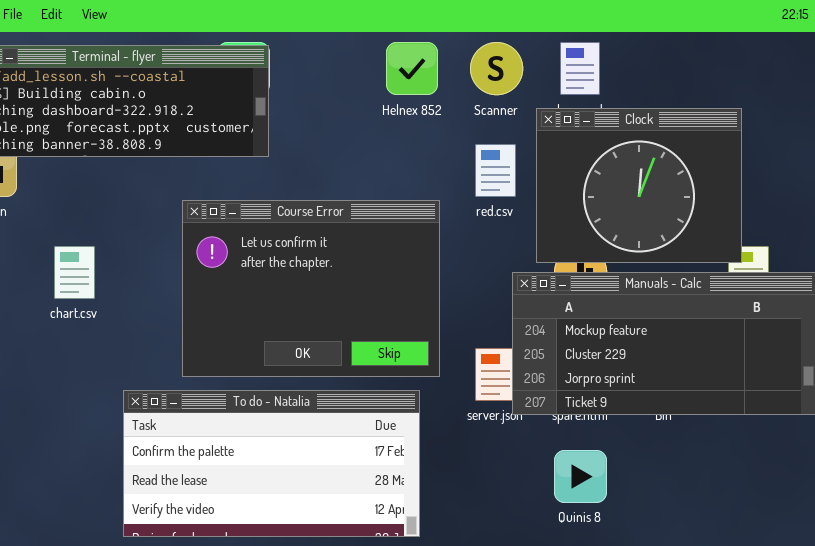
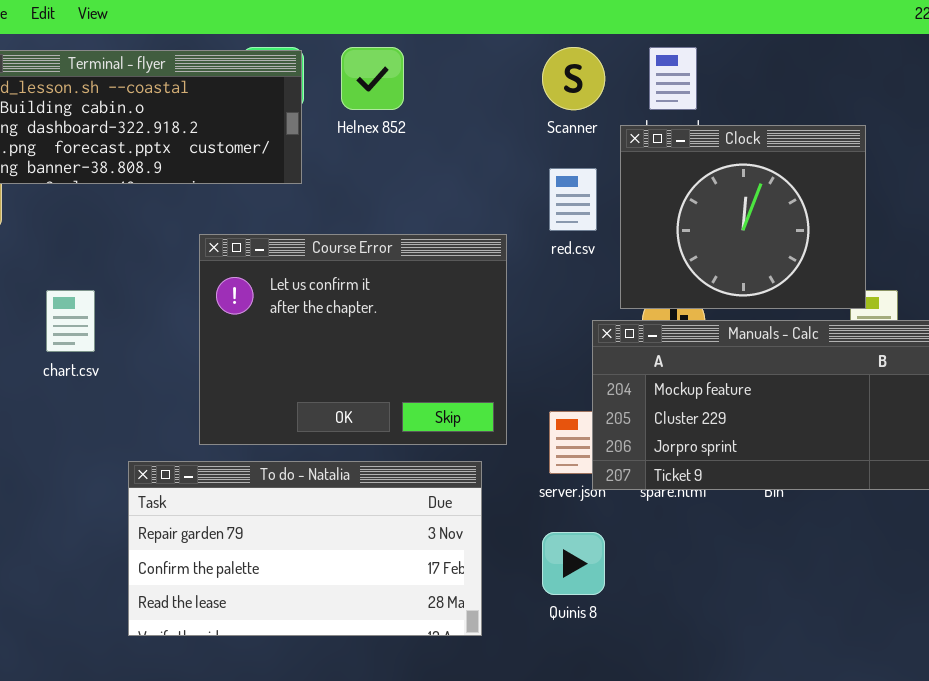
Helnex 852: [386,42,438,95] -> [341,47,404,110], moved
To do - Natalia: [123,390,420,537] -> [128,461,482,636], scrolled up 1 row
Quinis 8: [554,450,607,503] -> [542,532,605,595], moved

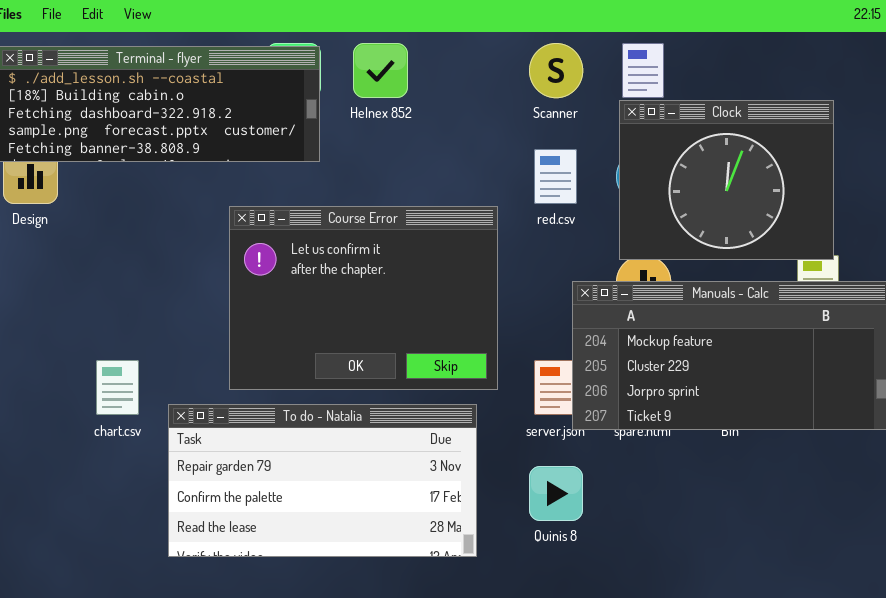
Clock: [620,125,866,309] -> [619,100,834,260], moved
chart.csv: [46,290,95,352] -> [96,360,139,415], moved

